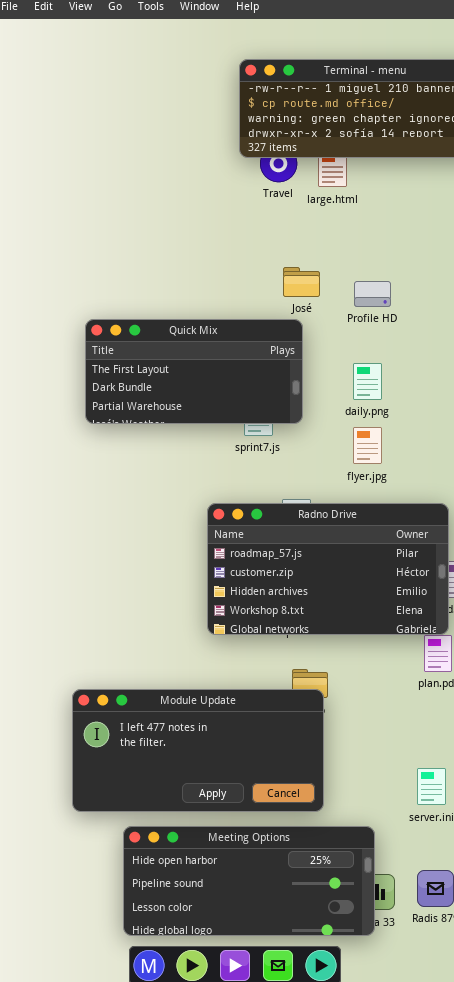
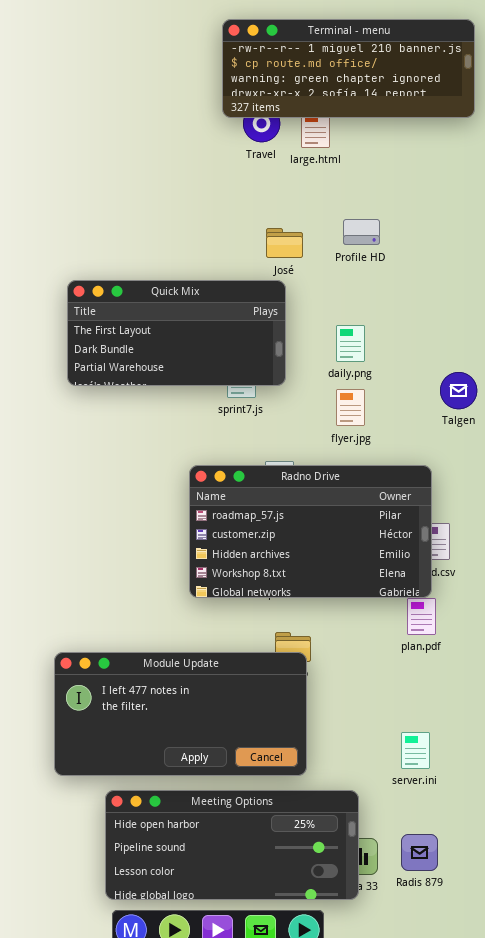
Profile HD: [354,281,391,307] -> [343,219,380,245], moved

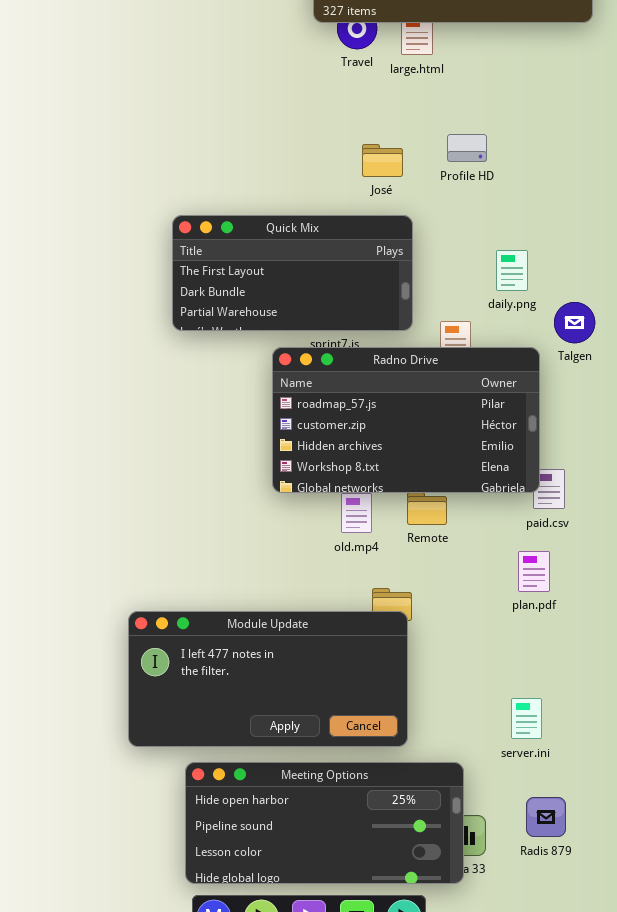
Quick Mix: [67,280,286,386] -> [172,215,413,331], moved
daily.png: [336,325,365,362] -> [496,250,528,291], moved
Radno Drive: [189,465,432,598] -> [272,347,540,493], moved
Radis 879: [401,834,438,871] -> [526,797,566,837], moved

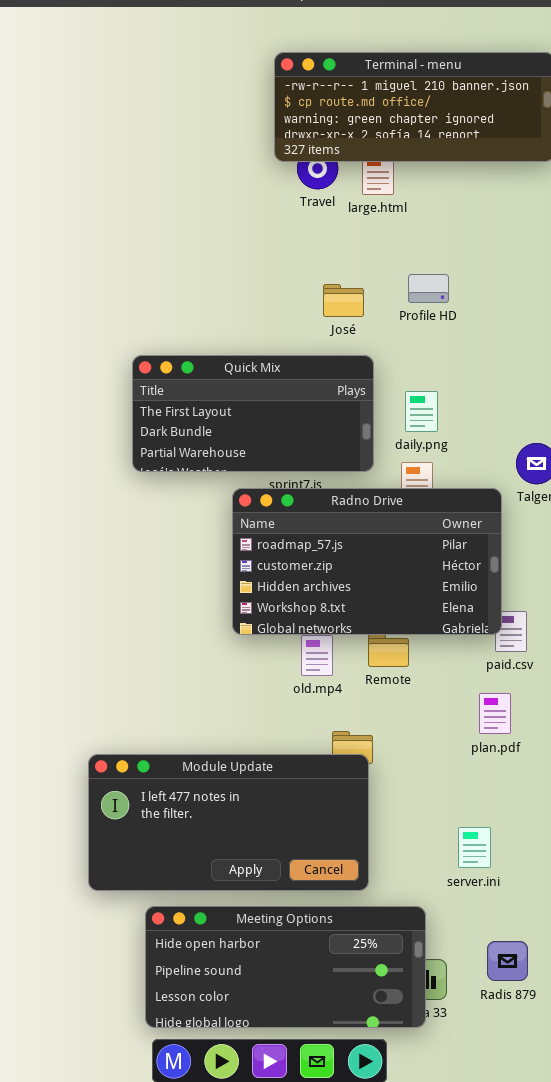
daily.png: [496,250,528,291] -> [405,391,438,432], moved
server.ini: [511,698,542,739] -> [458,827,491,868], moved

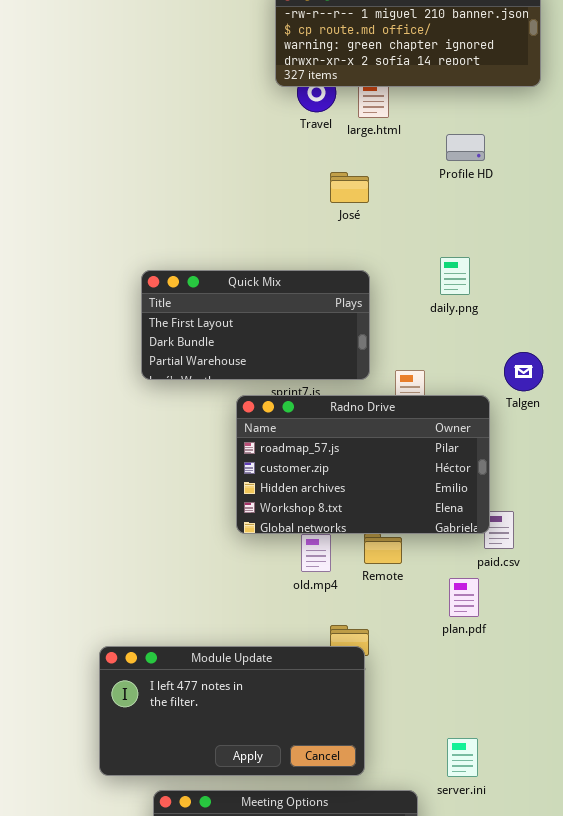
Profile HD: [408,274,449,303] -> [446,134,485,161], moved
José: [323,284,364,317] -> [330,172,369,203], moved
daily.png: [405,391,438,432] -> [440,257,470,295], moved
plan.pdf: [479,693,511,734] -> [449,578,479,617], moved
server.ini: [458,827,491,868] -> [447,738,478,777], moved

